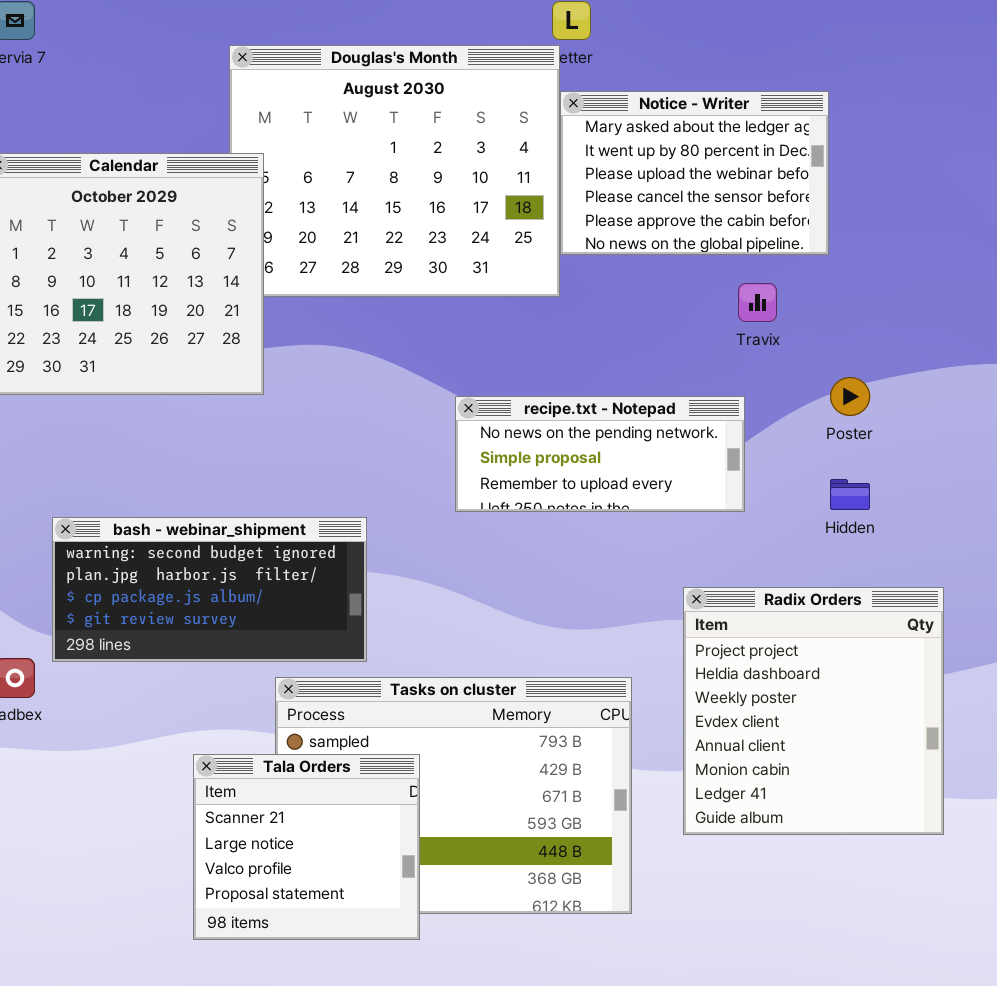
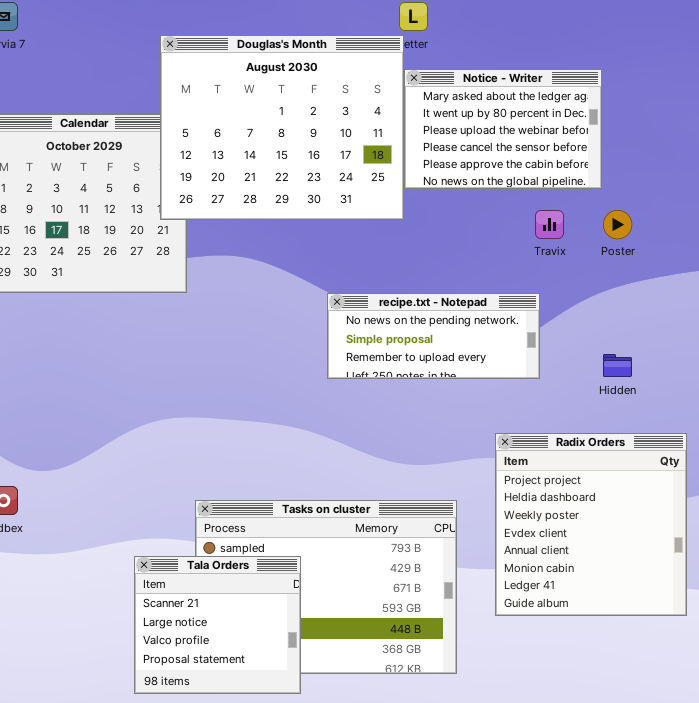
Douglas's Month: [229,45,560,297] -> [160,35,404,220], raised
Poster: [830,377,870,416] -> [603,210,632,239], moved
bash - webinar_shipment: [52,517,367,662] -> none, closed

